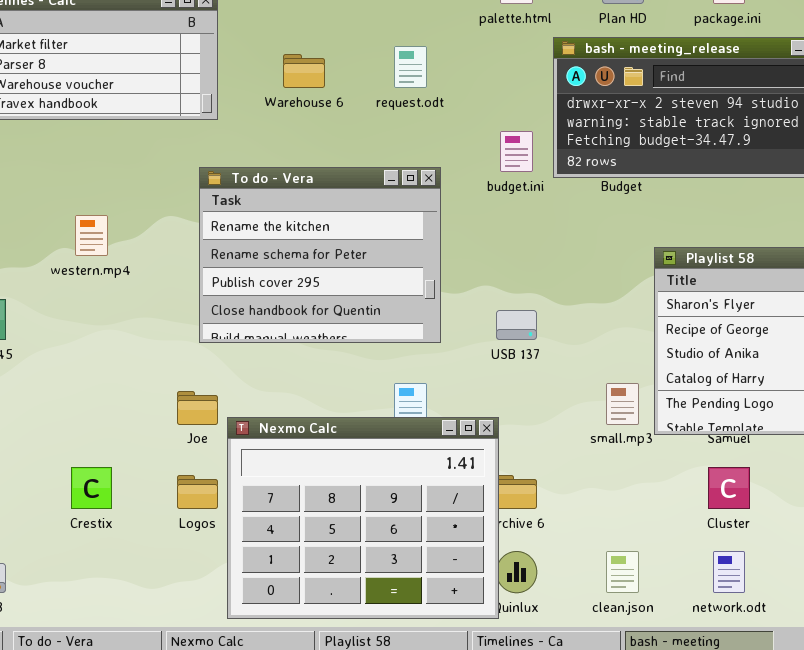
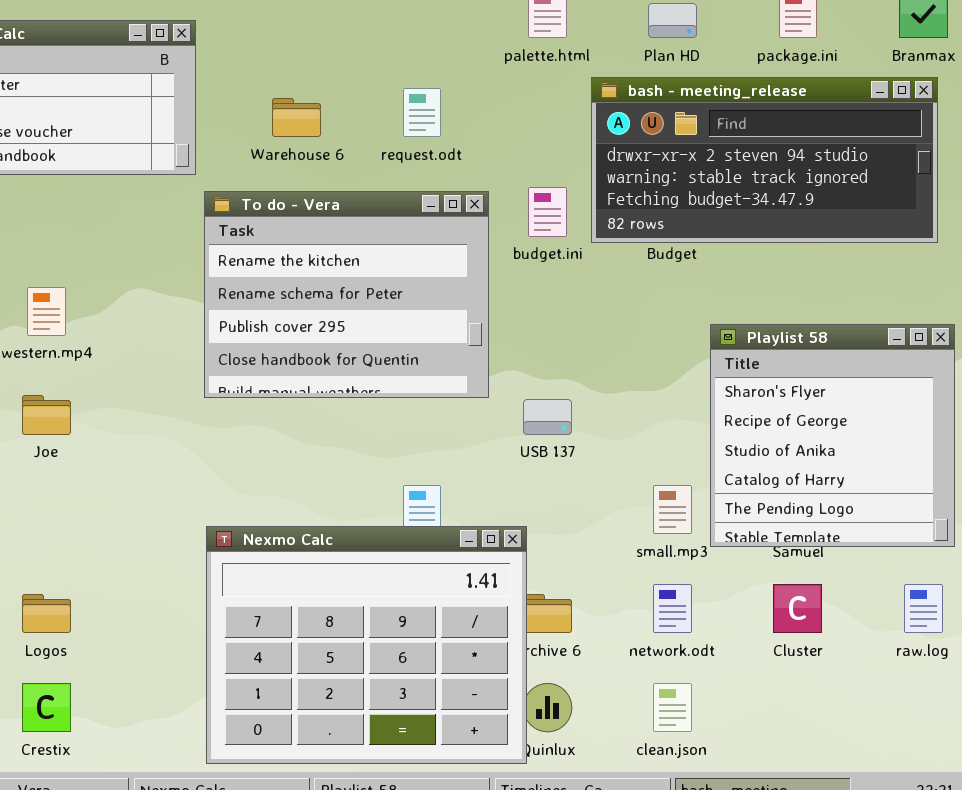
To do - Vera: [199,167,441,343] -> [204,191,489,398], moved
Joe: [177,391,218,425] -> [22,395,71,435], moved
Crestix: [71,467,112,509] -> [22,683,71,732], moved
Logos: [177,475,218,509] -> [22,594,71,633], moved
network.odt: [713,551,745,593] -> [653,584,692,633], moved

